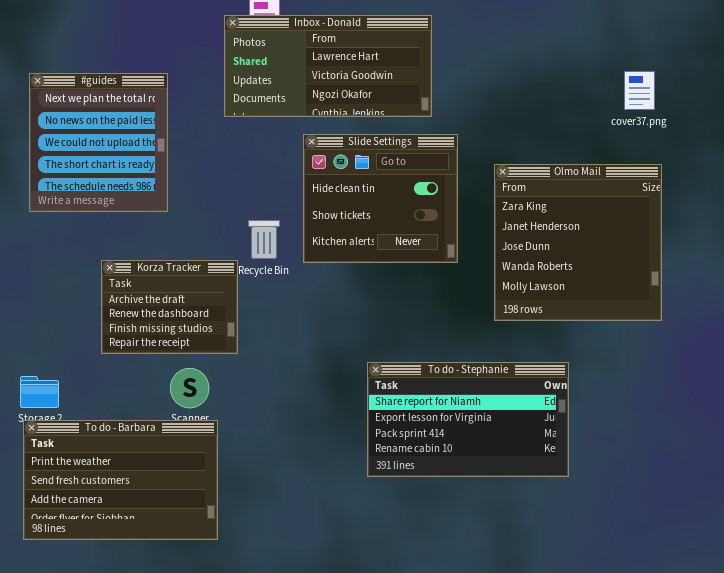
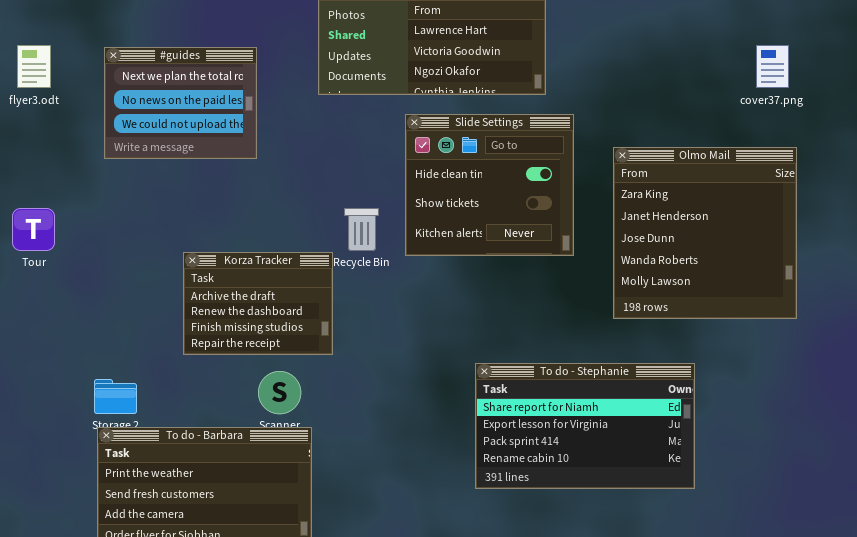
#guides: [29,73,168,212] -> [104,47,257,159], resized

